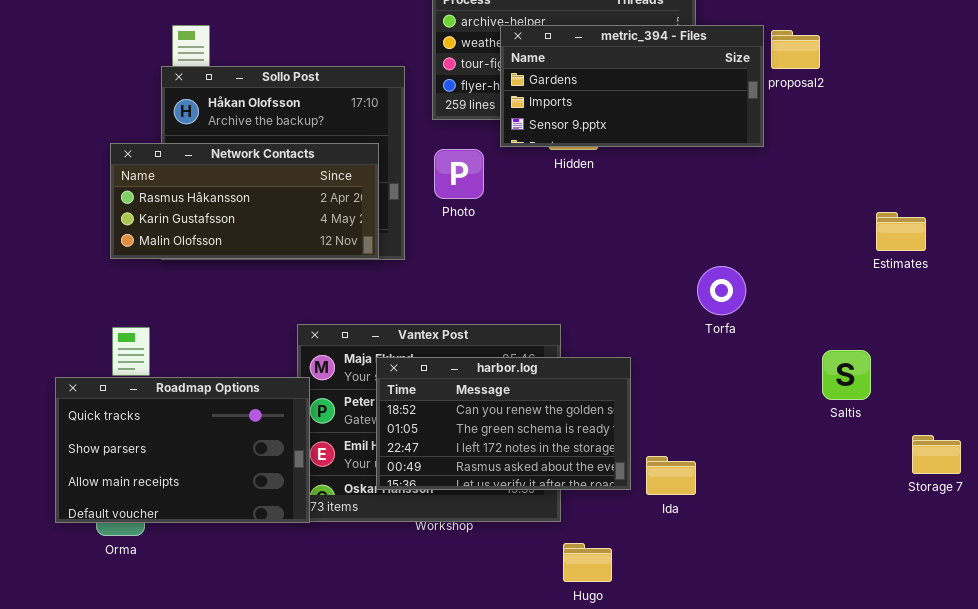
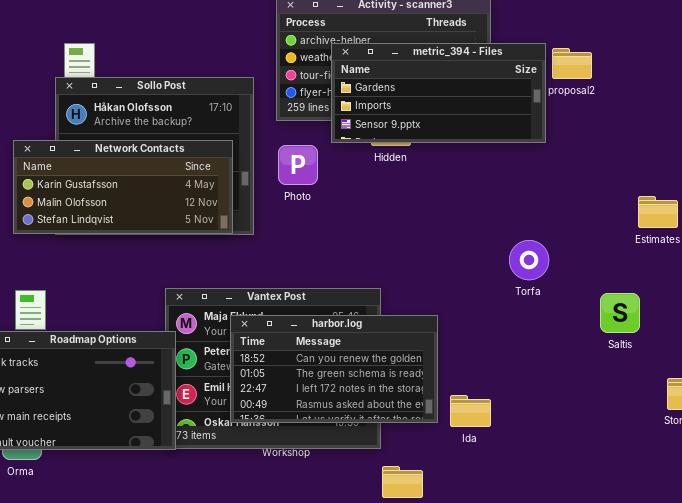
Network Contacts: [110,143,379,259] -> [13,140,233,234], scrolled down 1 row
Torfa: [697,266,746,315] -> [509,240,549,280], moved
Saltis: [822,350,871,400] -> [600,293,640,333], moved

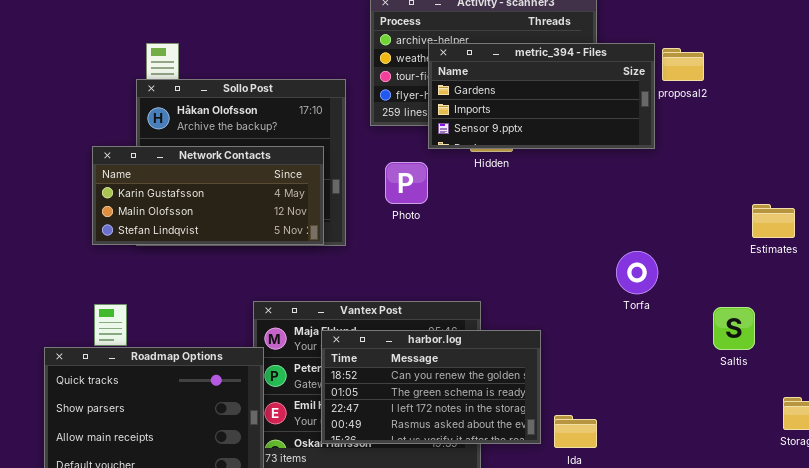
Photo: [278,145,318,185] -> [385,162,428,204], moved

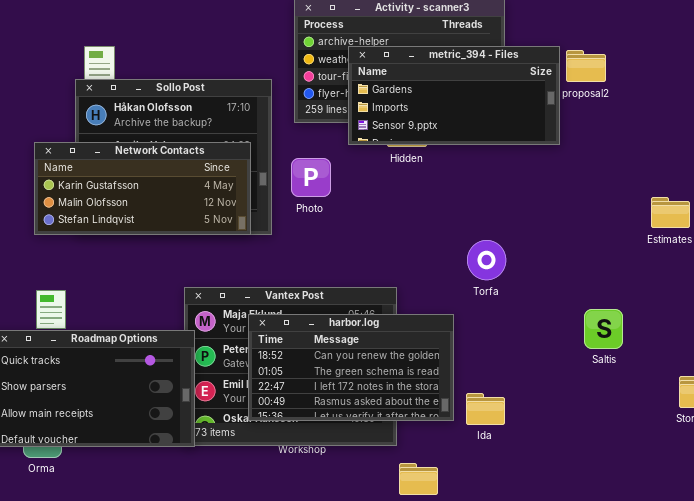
Photo: [385,162,428,204] -> [291,158,331,197], moved
Torfa: [616,251,658,294] -> [467,240,506,280], moved
Saltis: [713,307,755,350] -> [584,309,623,349], moved

